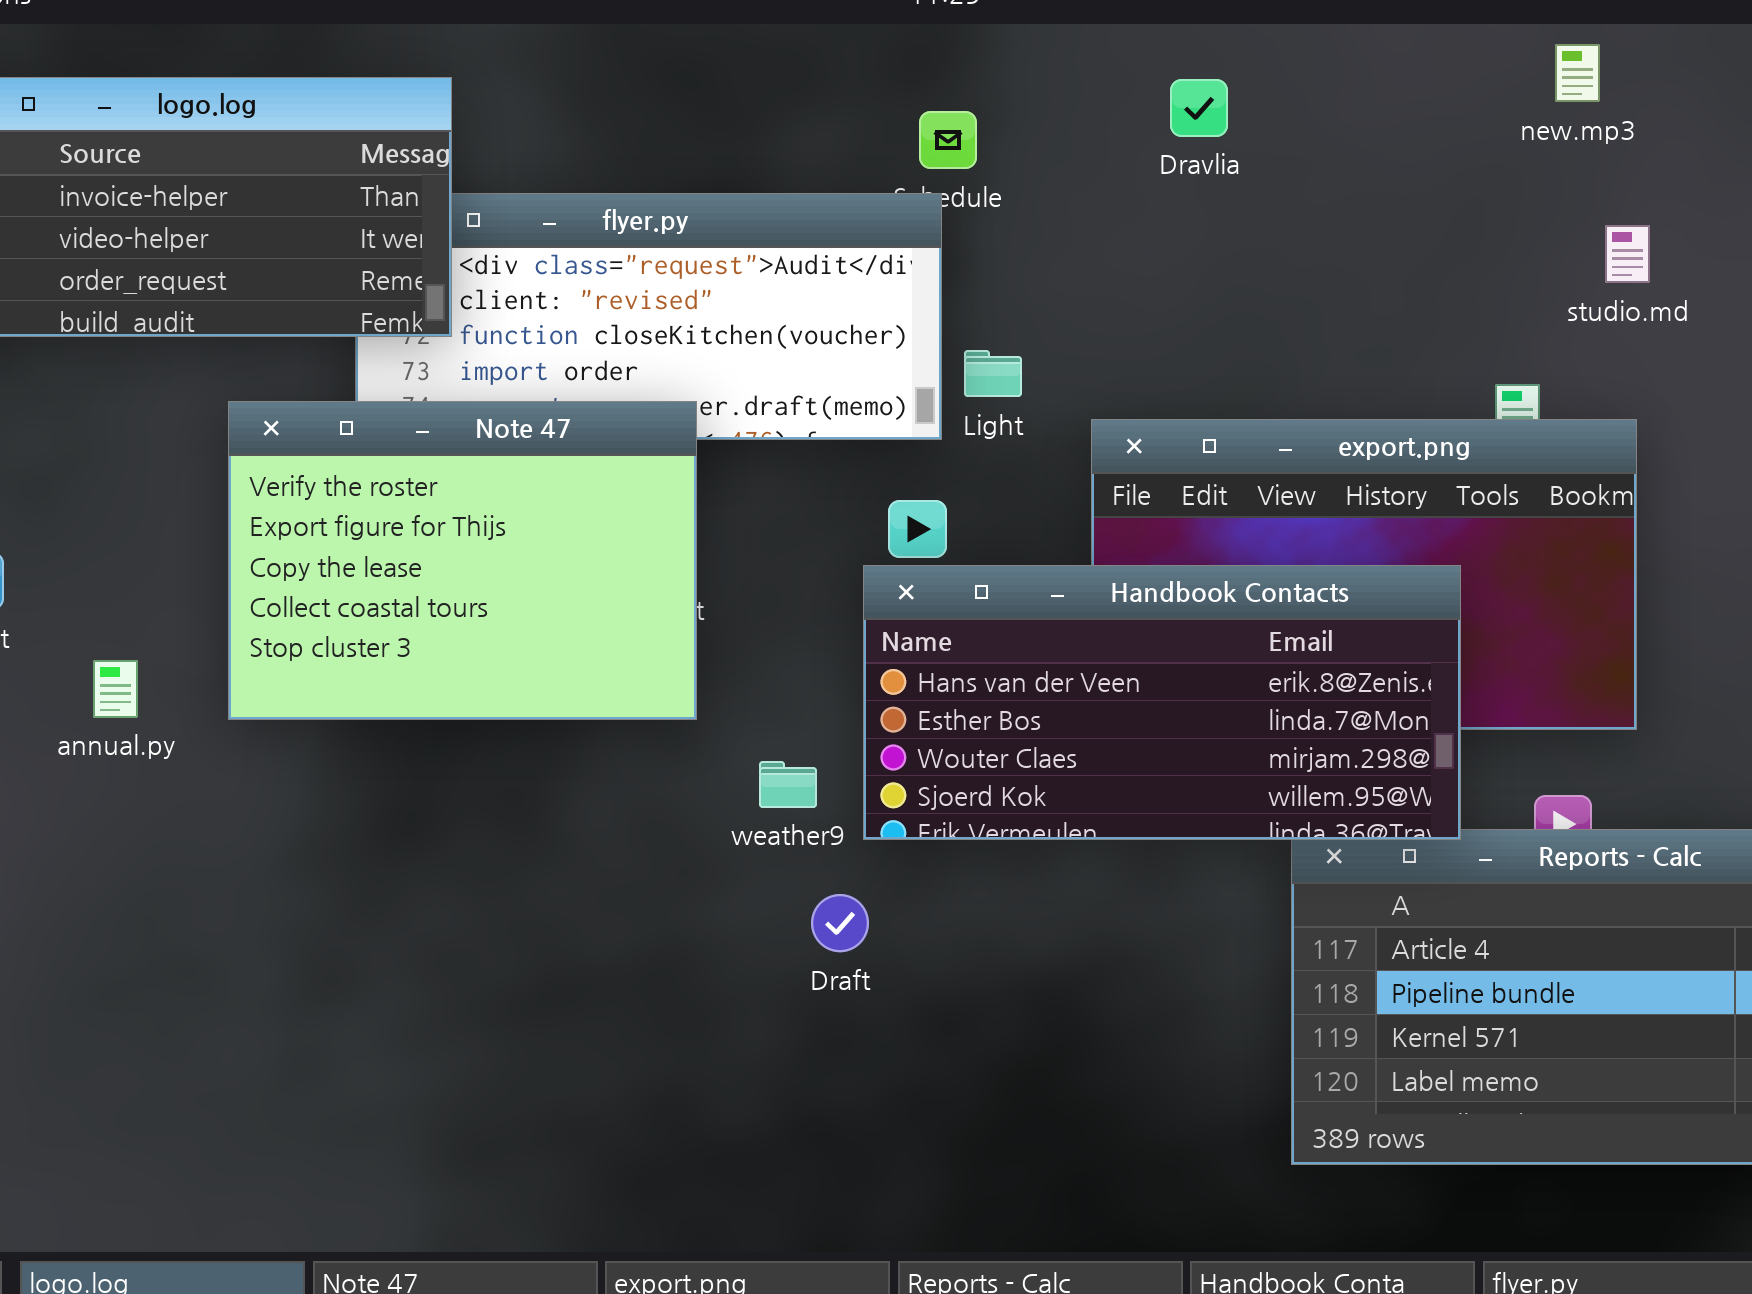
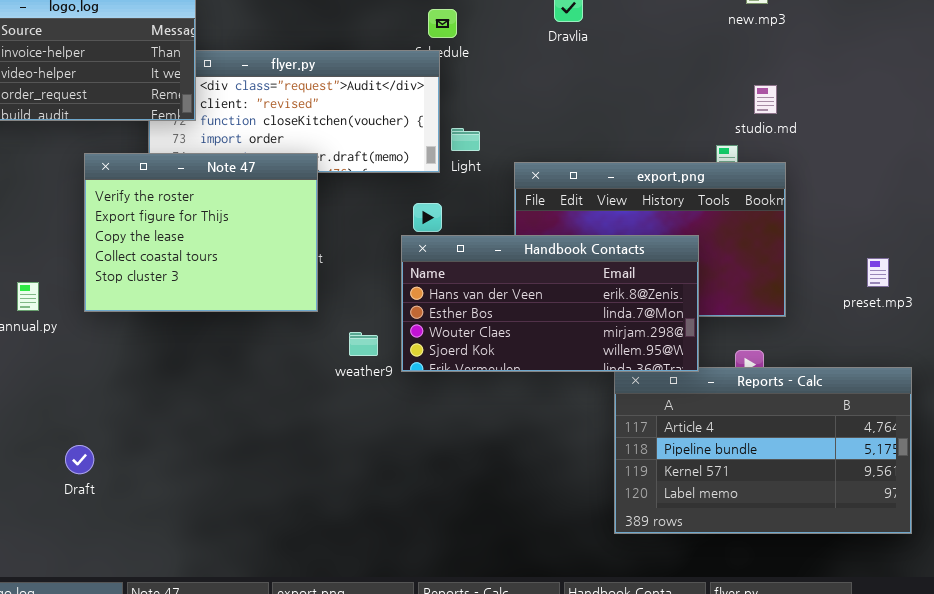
studio.md: [1605,225,1650,283] -> [754,85,777,114], moved
Draft: [811,894,869,952] -> [65,445,94,474], moved

